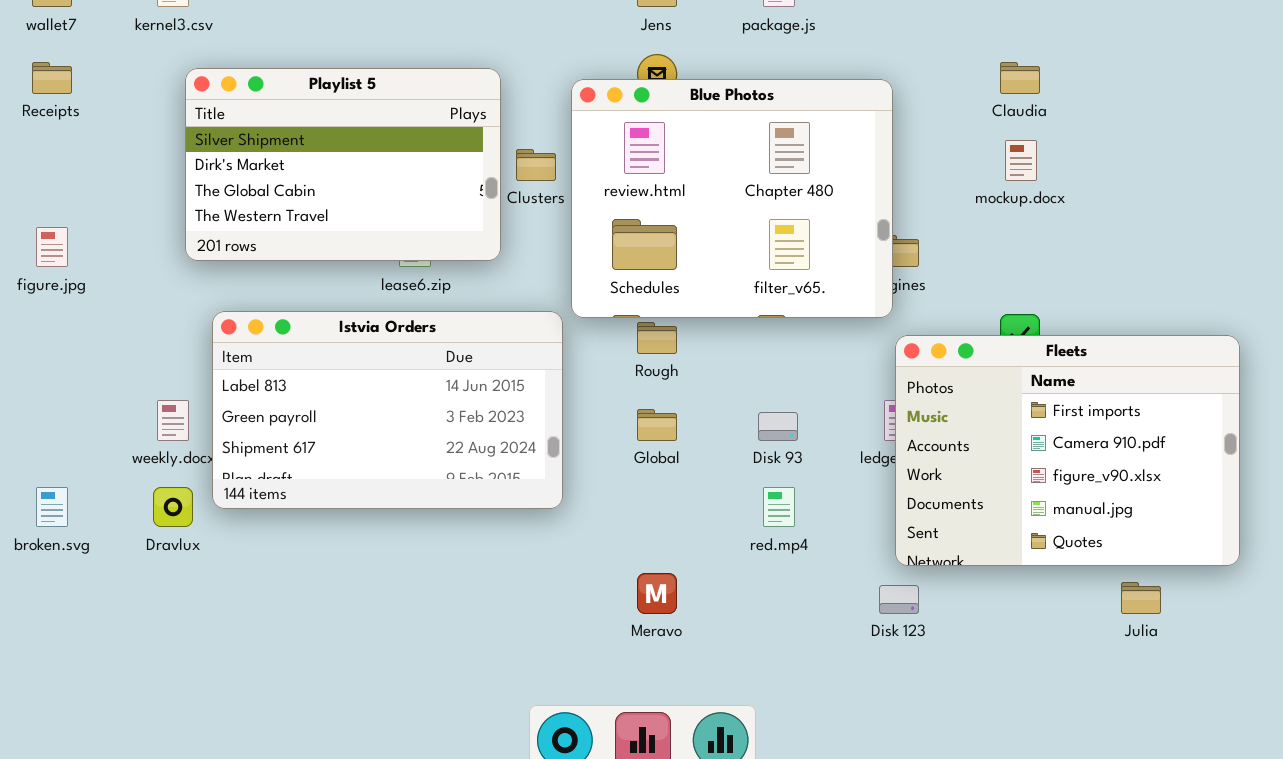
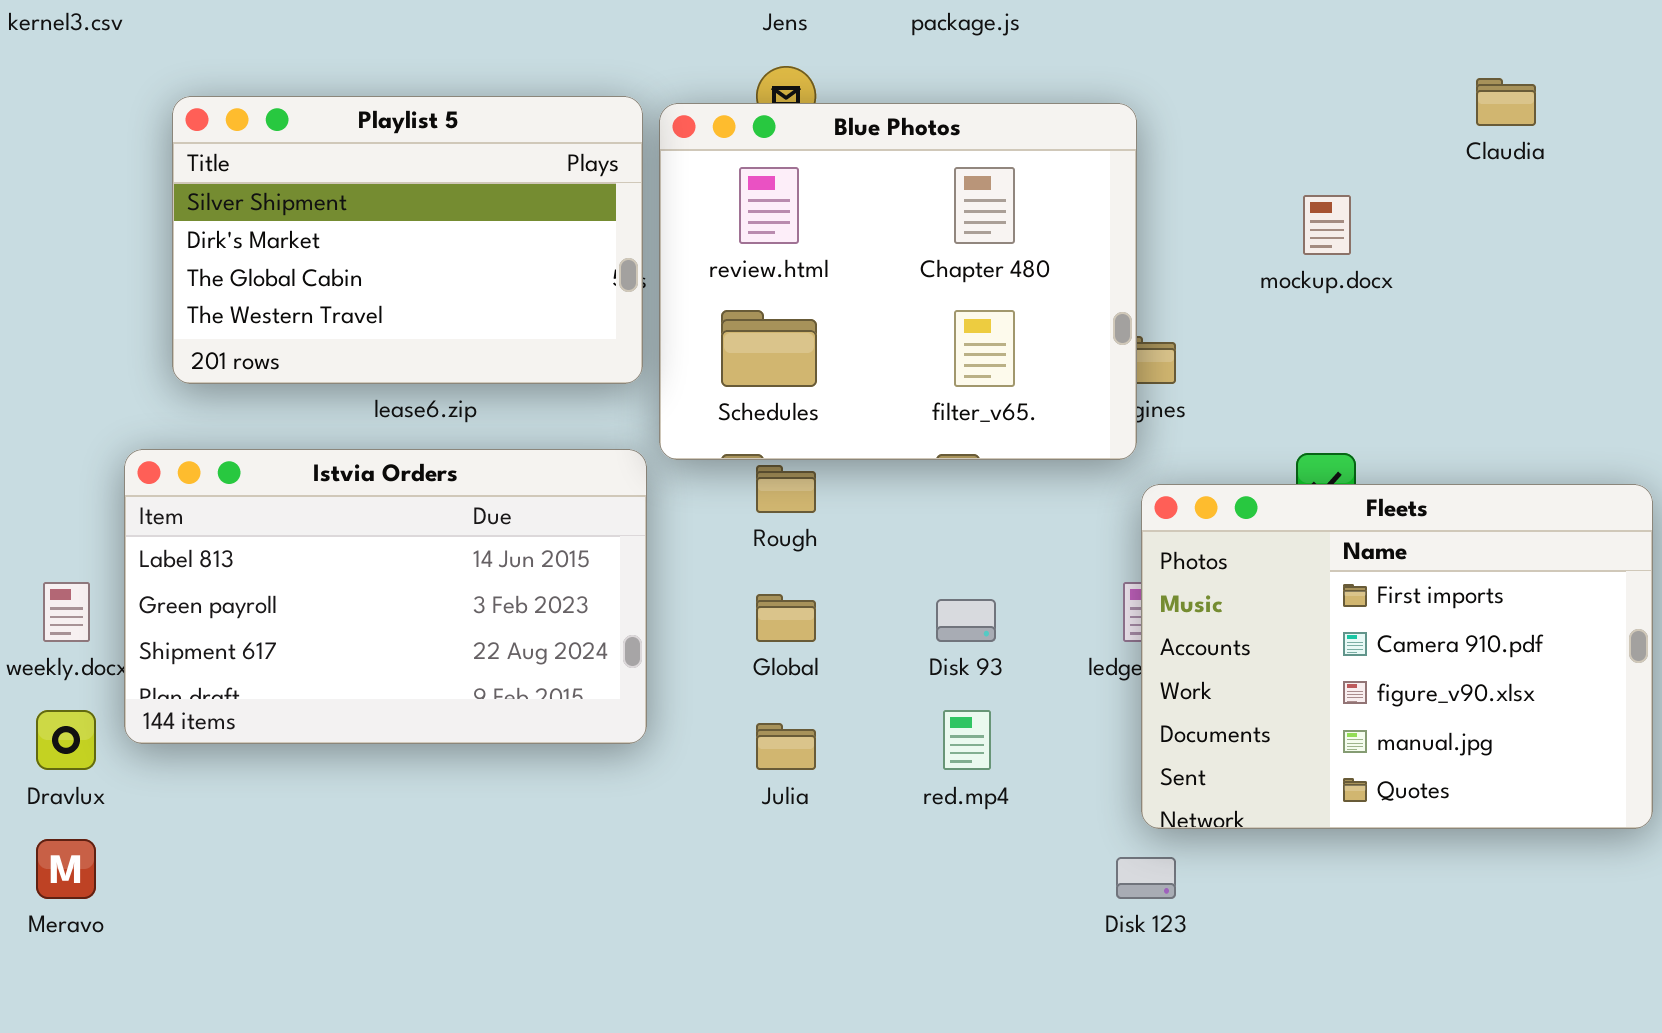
Claudia: [1000,62,1040,94] -> [1476,78,1536,126], moved
Playlist 5: [185,68,501,261] -> [172,96,643,384], moved
Meravo: [637,573,677,614] -> [36,839,96,899], moved
Julia: [1121,582,1161,614] -> [756,723,816,770], moved

